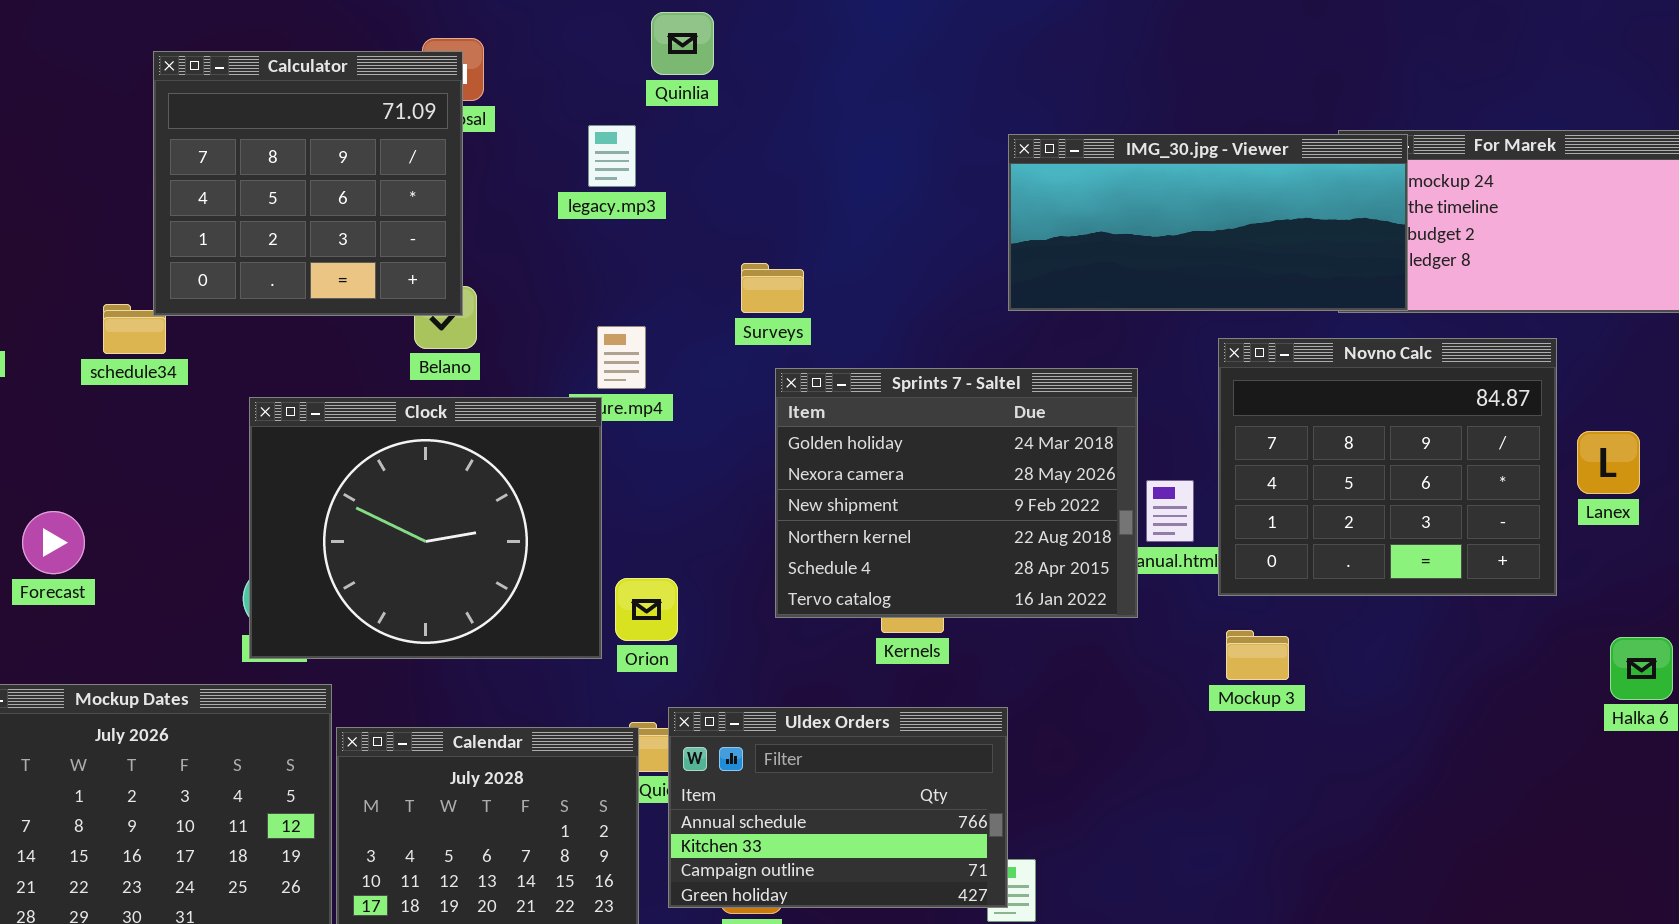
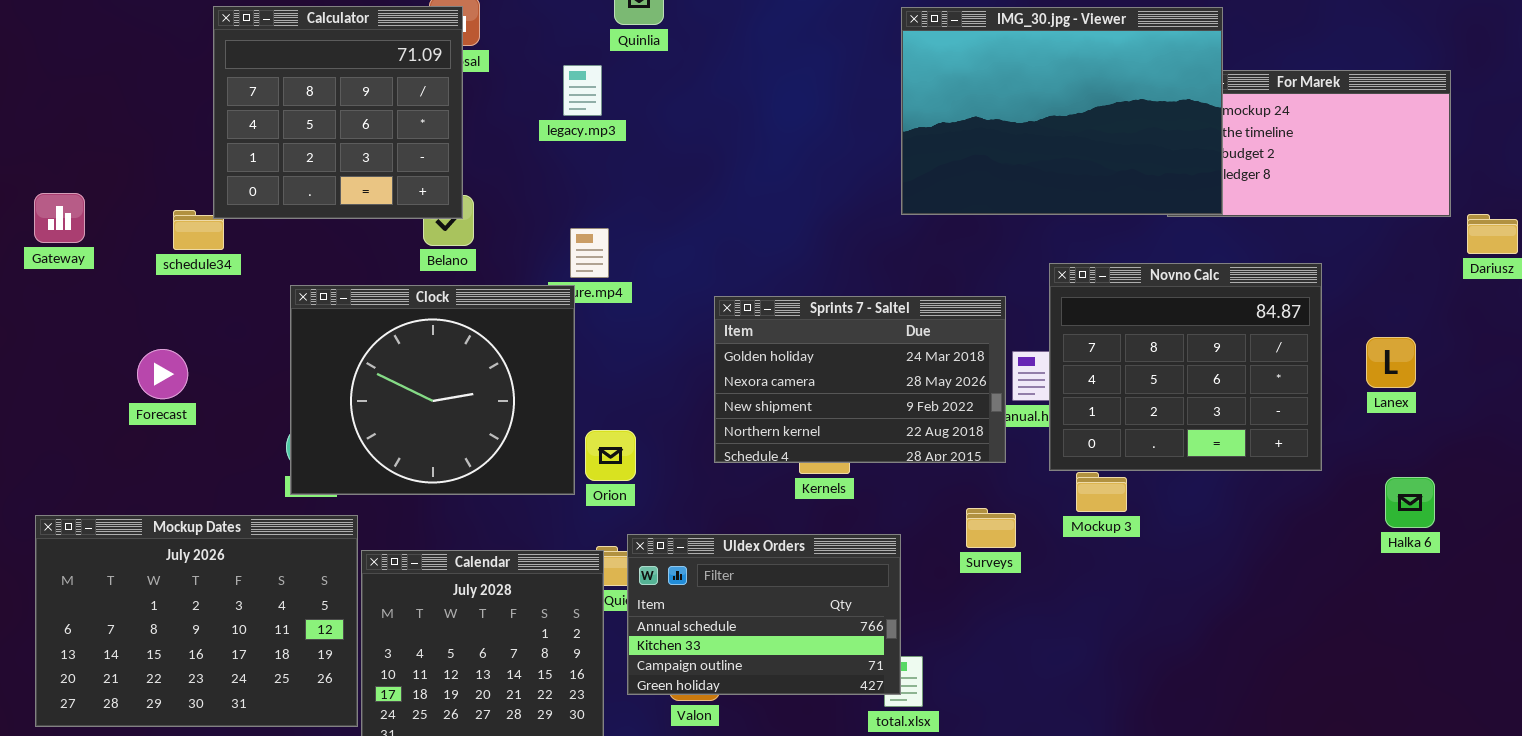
IMG_30.jpg - Viewer: [1008,134,1408,311] -> [901,7,1223,215], resized
Surveys: [741,263,804,313] -> [966,508,1016,548], moved
Novno Calc: [1218,338,1557,596] -> [1049,263,1322,471], moved
Sprints 7 - Saltel: [775,368,1138,618] -> [714,296,1006,463], resized
Lanex: [1577,431,1640,494] -> [1366,337,1416,388], moved
Forecast: [22,511,85,574] -> [137,349,188,399], moved

